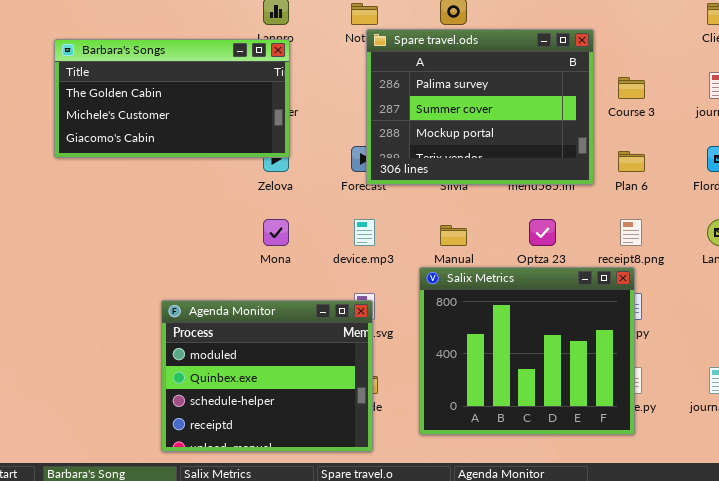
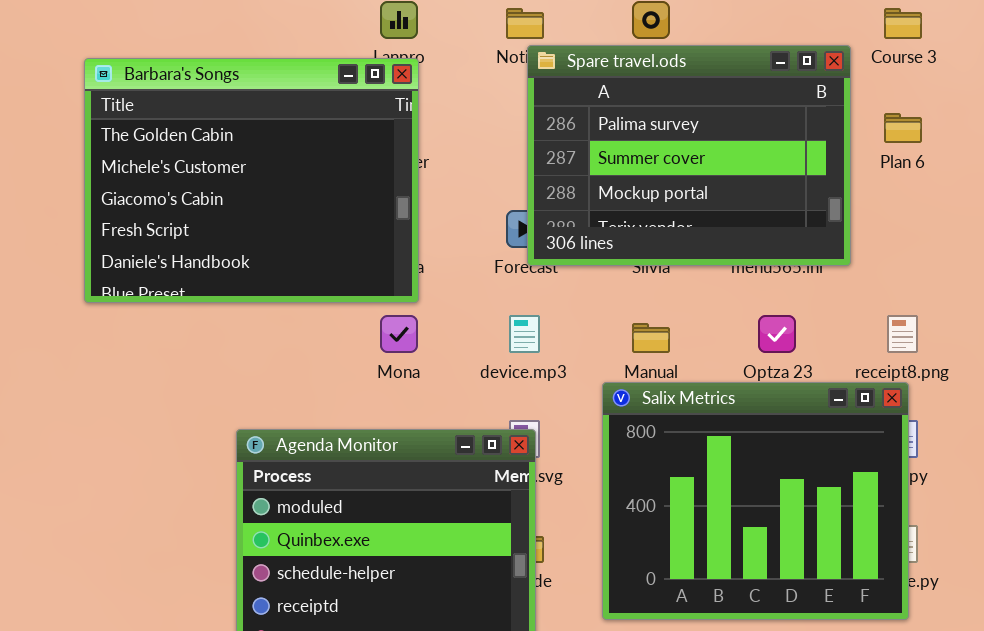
Barbara's Songs: [54,39,290,158] -> [84,58,419,303], resized
Course 3: [618,77,645,99] -> [884,8,922,39], moved
Plan 6: [618,151,645,172] -> [884,113,922,143], moved

